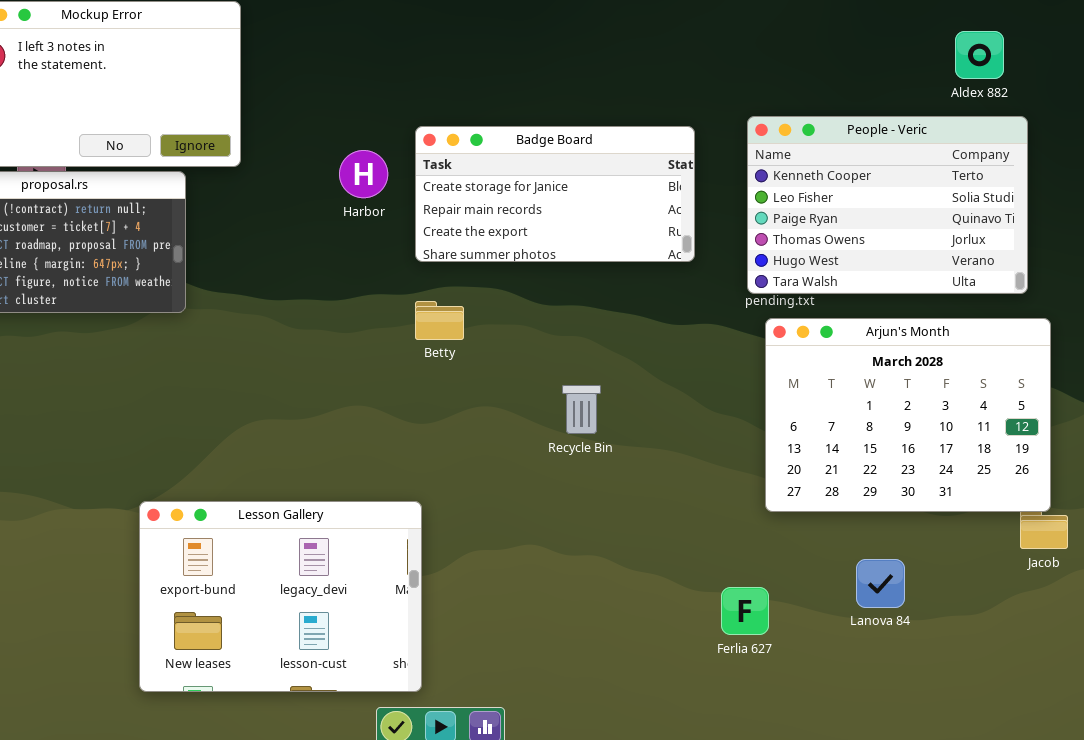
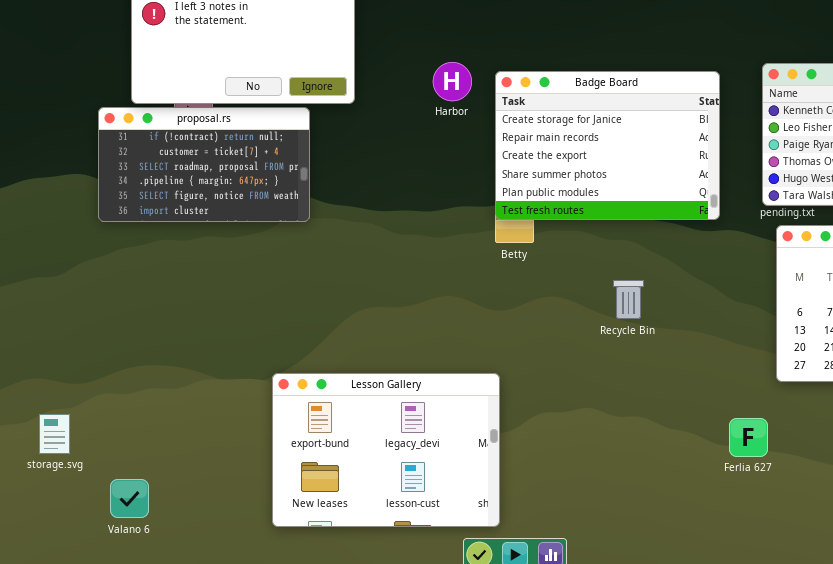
Badge Board: [415,126,695,262] -> [495,71,720,220], resized
Harbor: [339,150,388,198] -> [433,62,472,101], moved
Ferlia 627: [721,587,769,635] -> [729,418,768,457], moved

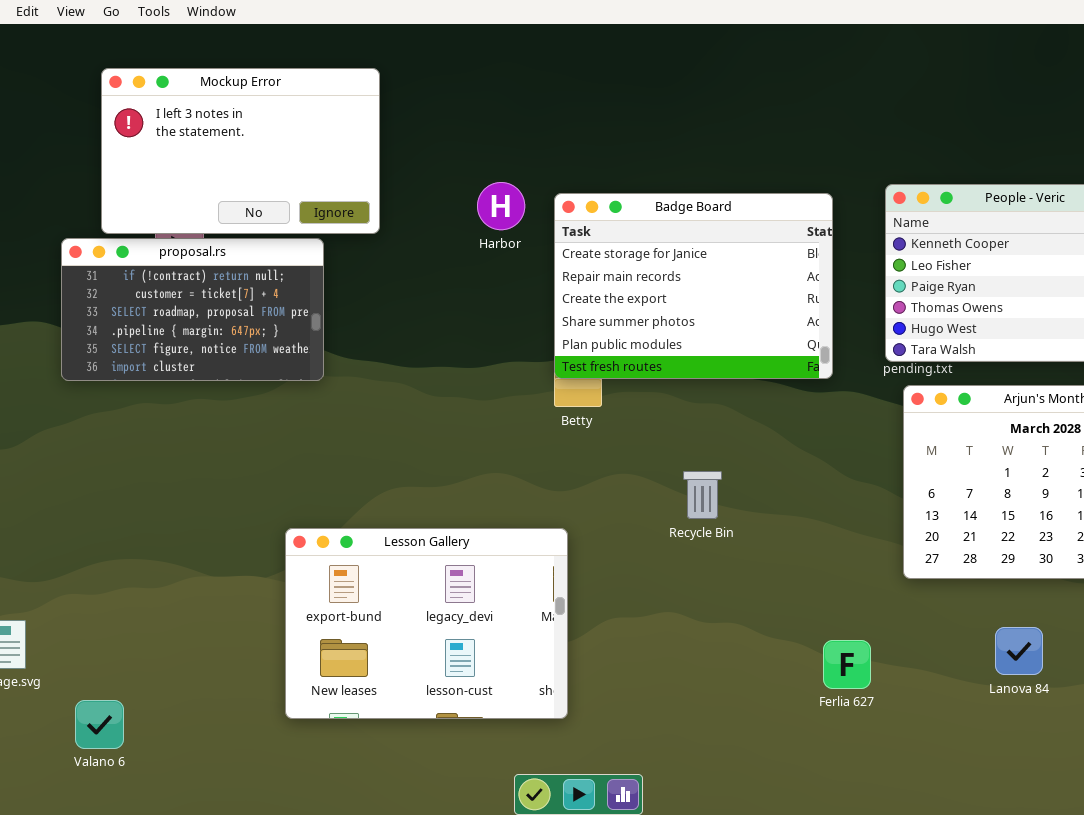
Recycle Bin: [613,280,644,319] -> [683,471,722,519], moved
Lesson Gallery: [272,373,500,527] -> [285,528,568,719], moved
Ferlia 627: [729,418,768,457] -> [823,640,871,689], moved

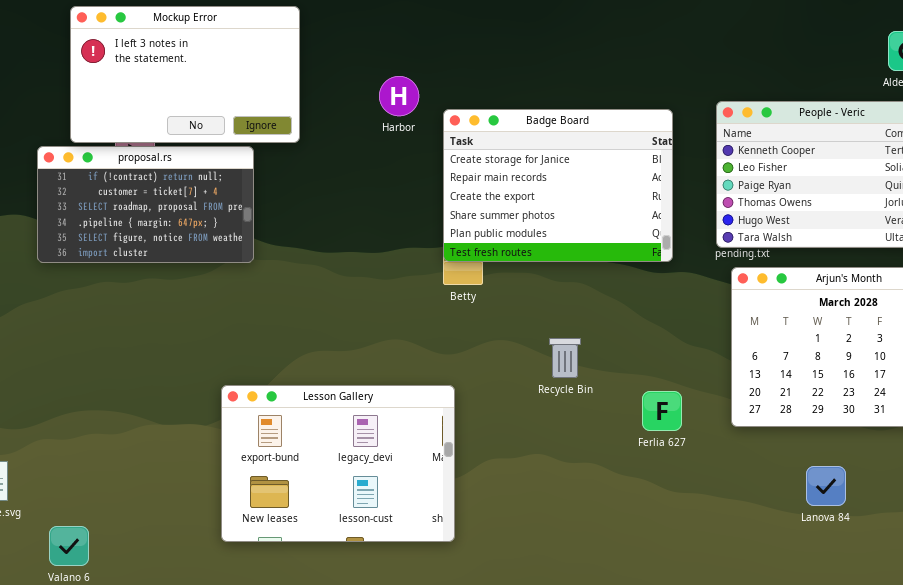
Harbor: [477,182,525,230] -> [379,76,419,116], moved
Ferlia 627: [823,640,871,689] -> [642,391,682,431], moved

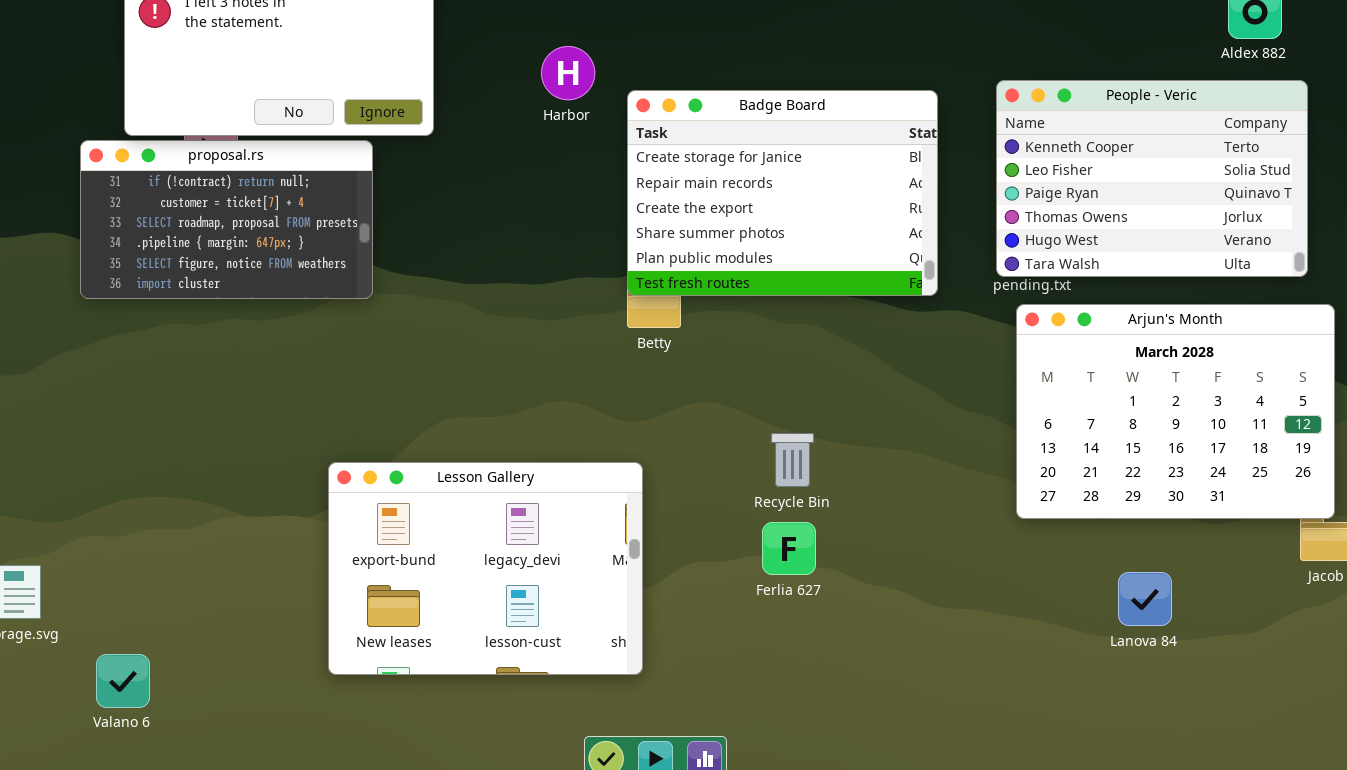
Recycle Bin: [549,338,581,378] -> [771,433,814,487], moved
Ferlia 627: [642,391,682,431] -> [762,522,816,575], moved

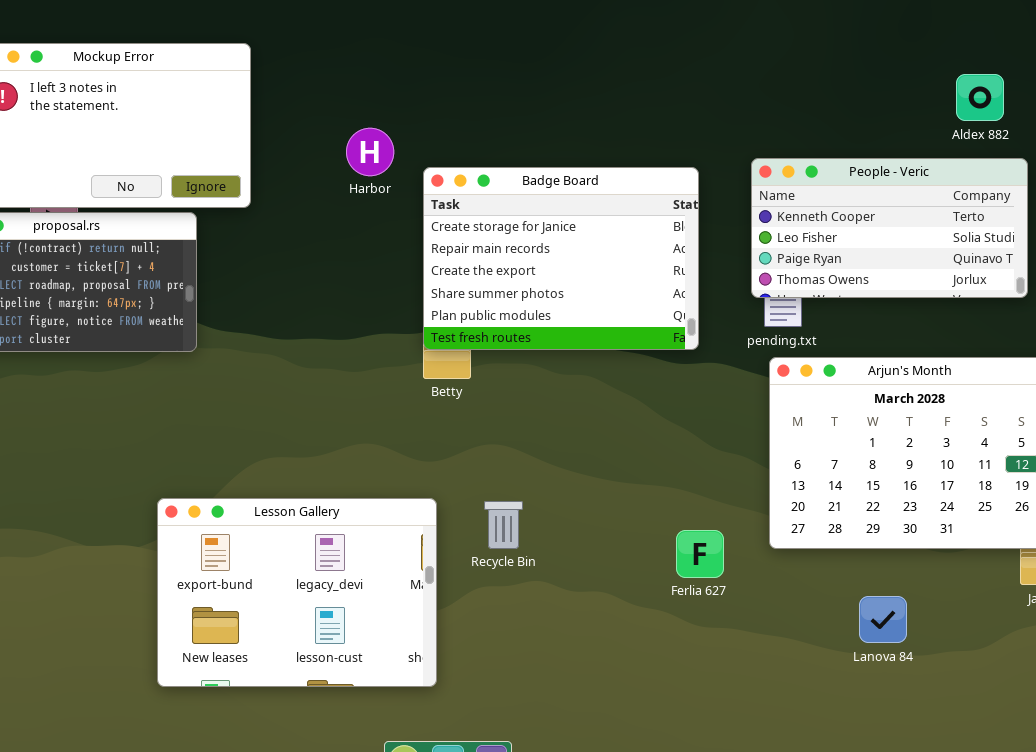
People - Veric: [996,80,1308,277] -> [751,158,1028,298], resized
Recycle Bin: [771,433,814,487] -> [484,501,523,549], moved
Ferlia 627: [762,522,816,575] -> [676,530,724,578], moved

